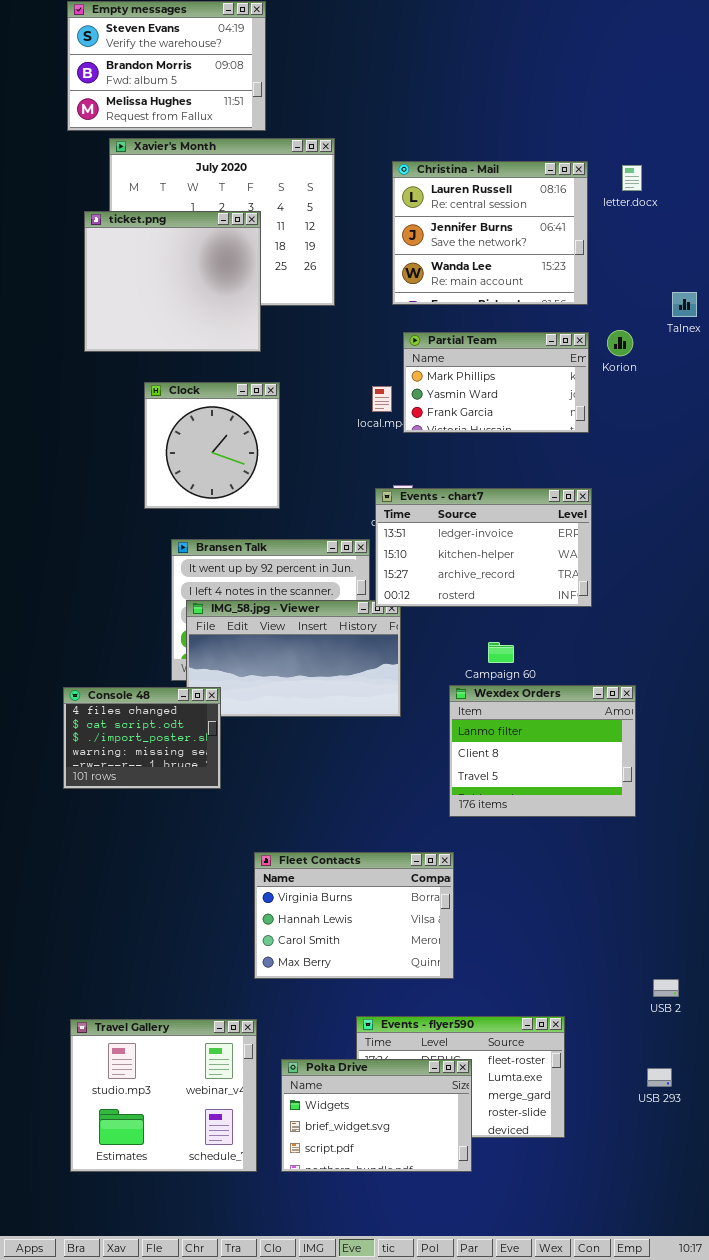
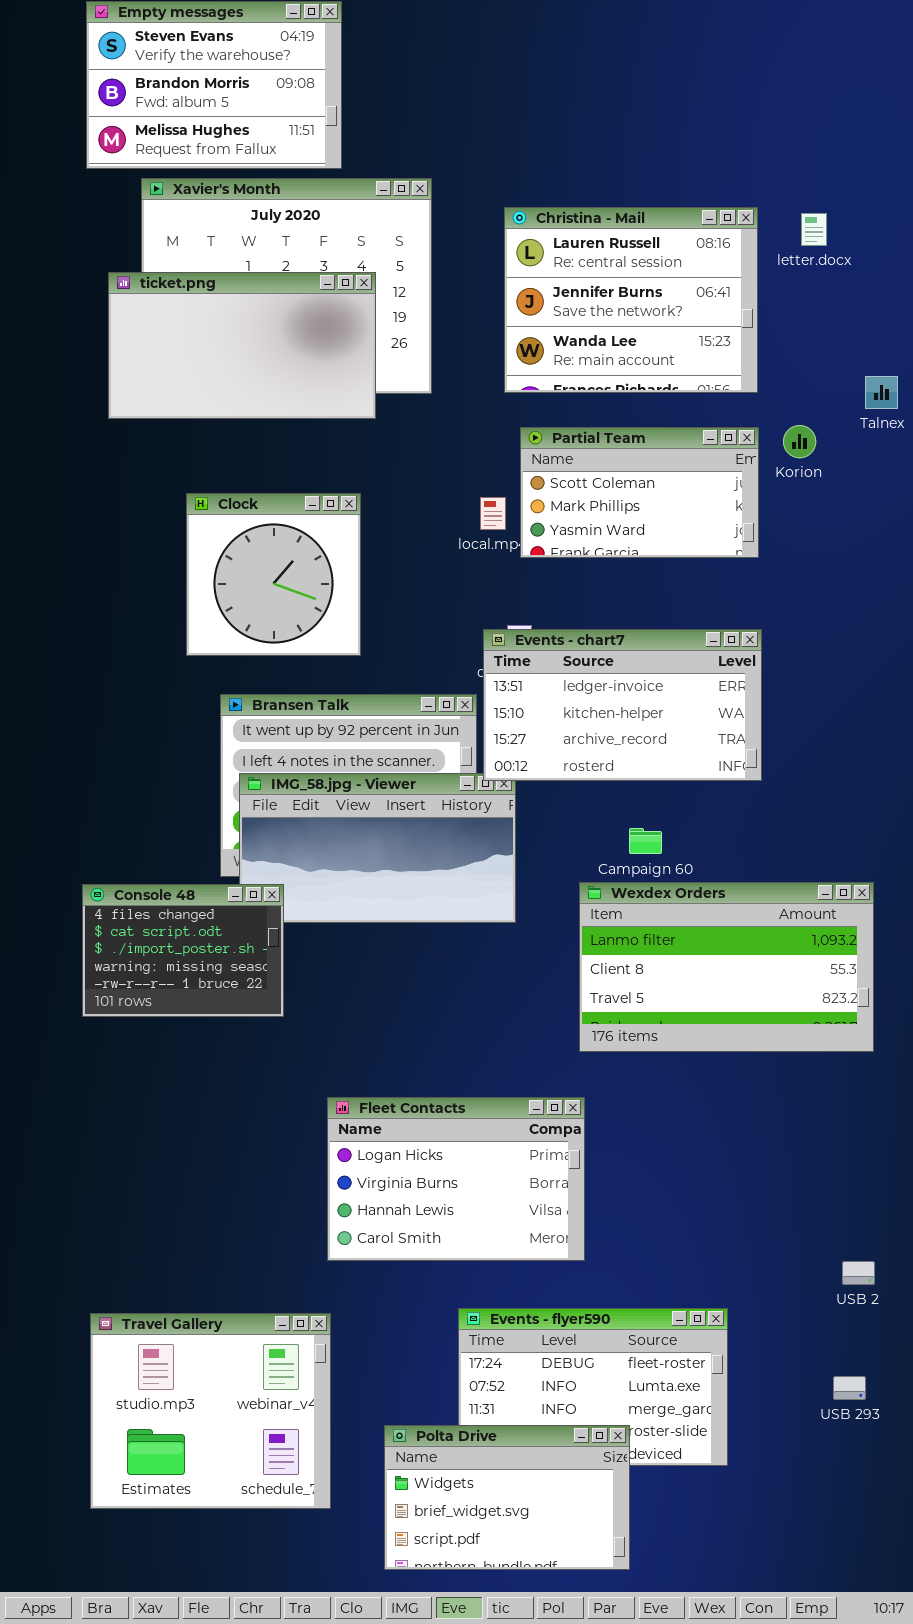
ticket.png: [84,211,261,352] -> [108,272,376,419], resized
Partial Team: [403,332,589,433] -> [520,427,759,558], scrolled up 1 row
Wexdex Orders: [449,685,636,817] -> [579,882,874,1052], resized
Fleet Contacts: [254,852,454,979] -> [327,1097,585,1261], scrolled up 1 row
Polta Drive: [281,1059,472,1172] -> [384,1425,630,1570], moved

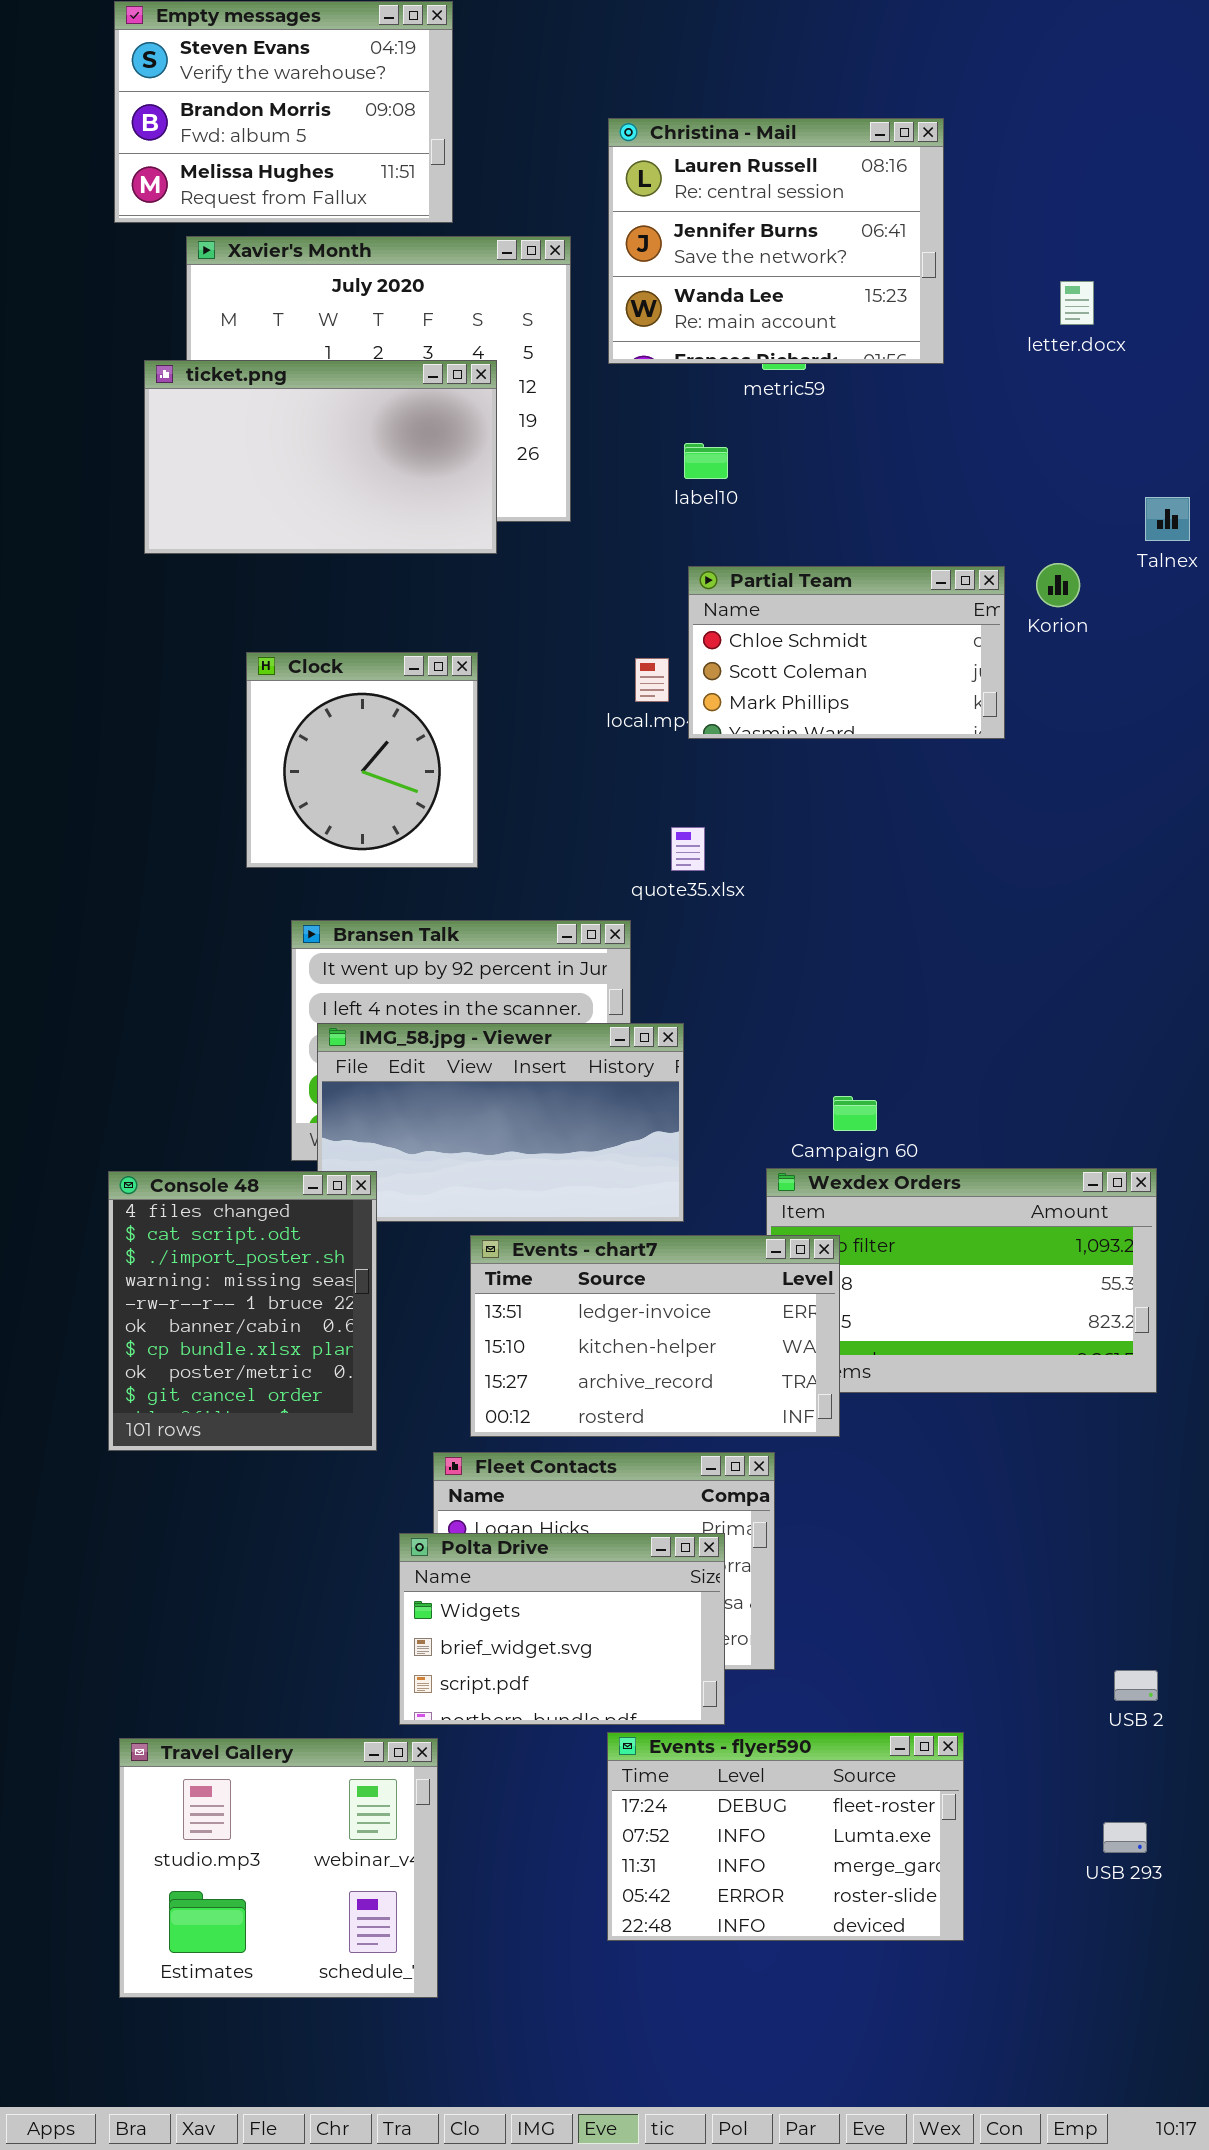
Christina - Mail: [504,207,758,393] -> [608,118,944,364], moved
Partial Team: [520,427,759,558] -> [688,566,1005,739], scrolled up 1 row
Events - chart7: [483,629,762,781] -> [470,1235,840,1437], moved
Console 48: [82,884,284,1017] -> [108,1171,377,1451], resized
Polta Drive: [384,1425,630,1570] -> [399,1533,725,1725], moved

